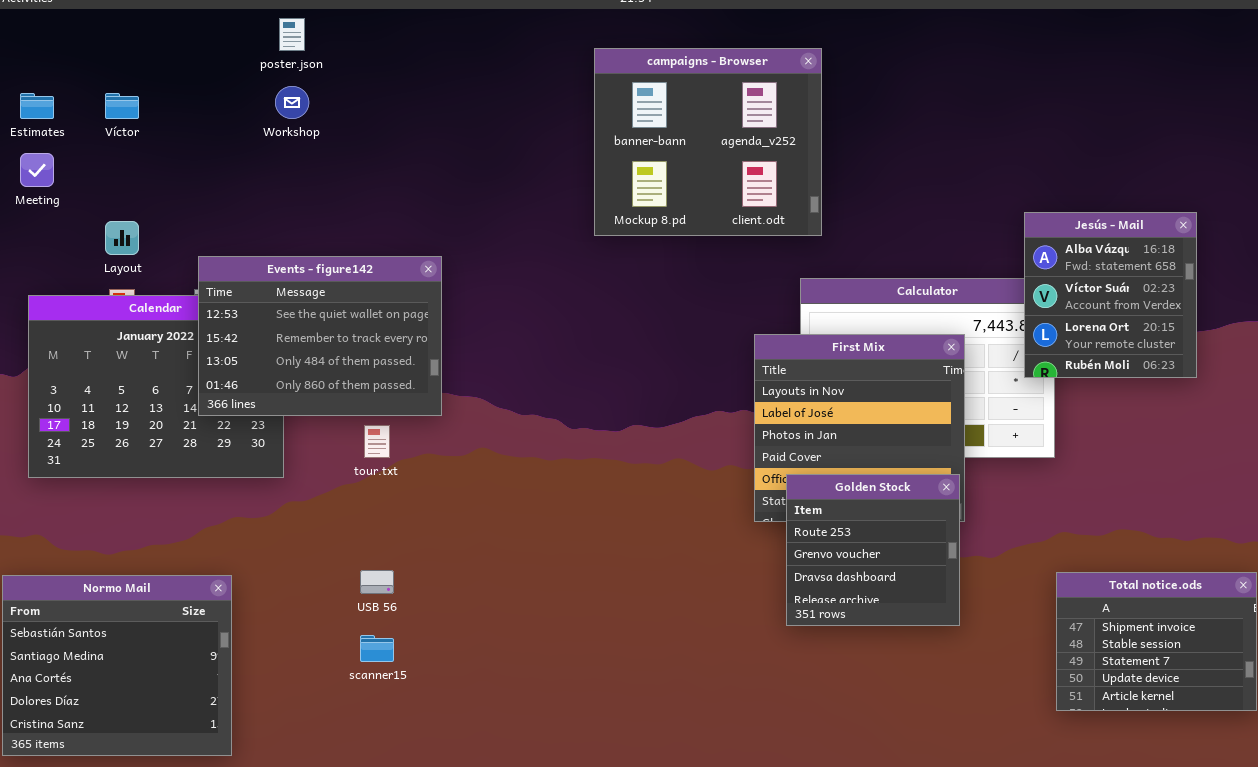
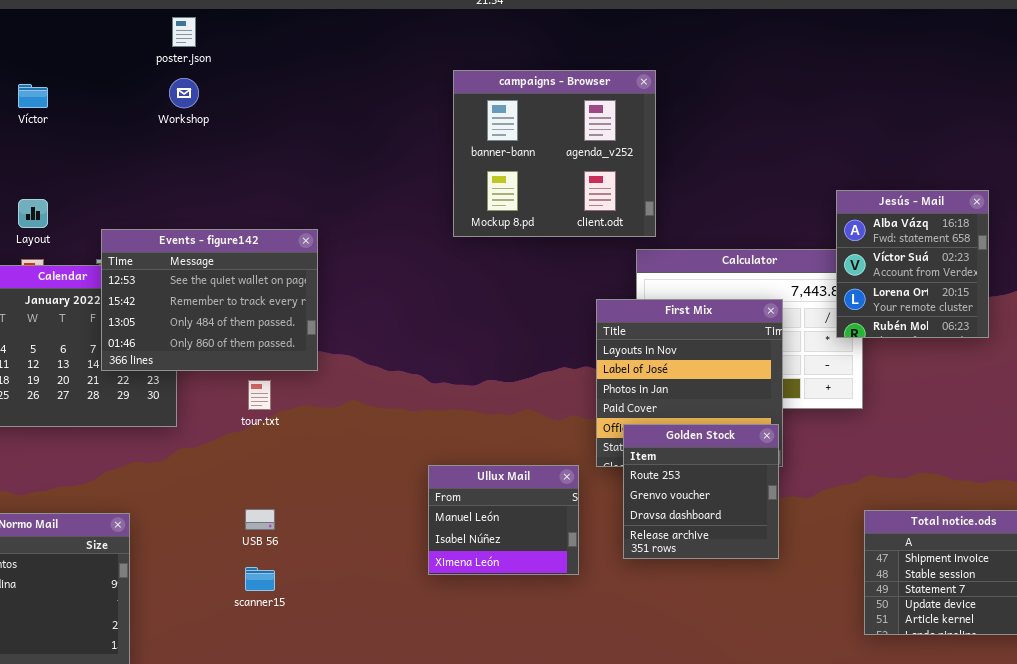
campaigns - Browser: [594,48,822,236] -> [453,70,656,237], moved
Ullux Mail: none -> [428,465,579,575], opened

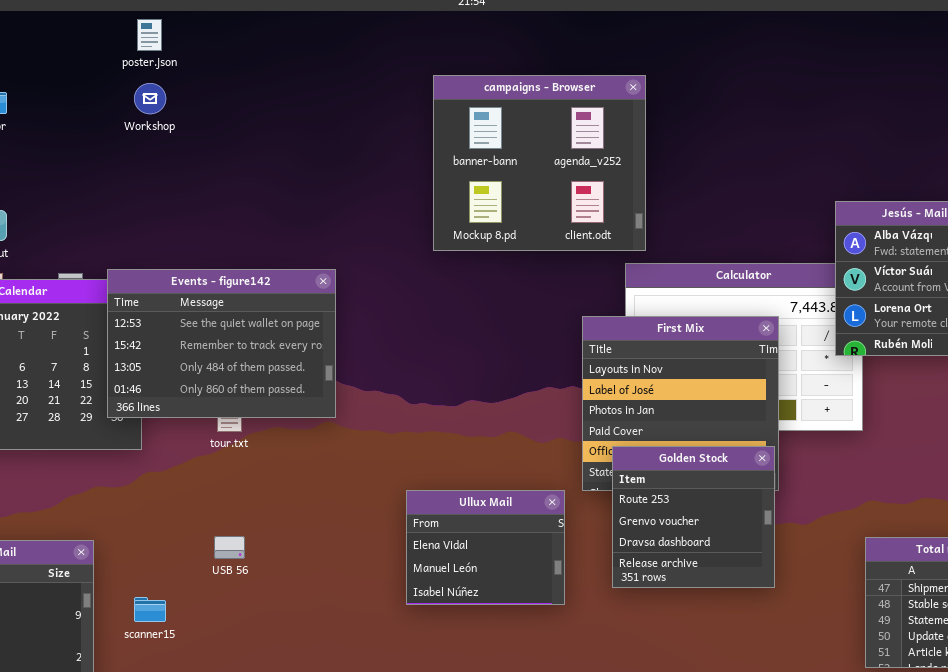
Events - figure142: [101,229,318,371] -> [107,269,336,418], moved
Ullux Mail: [428,465,579,575] -> [406,490,565,605], scrolled up 1 row
scanner15: [245,567,275,591] -> [134,597,166,622], moved

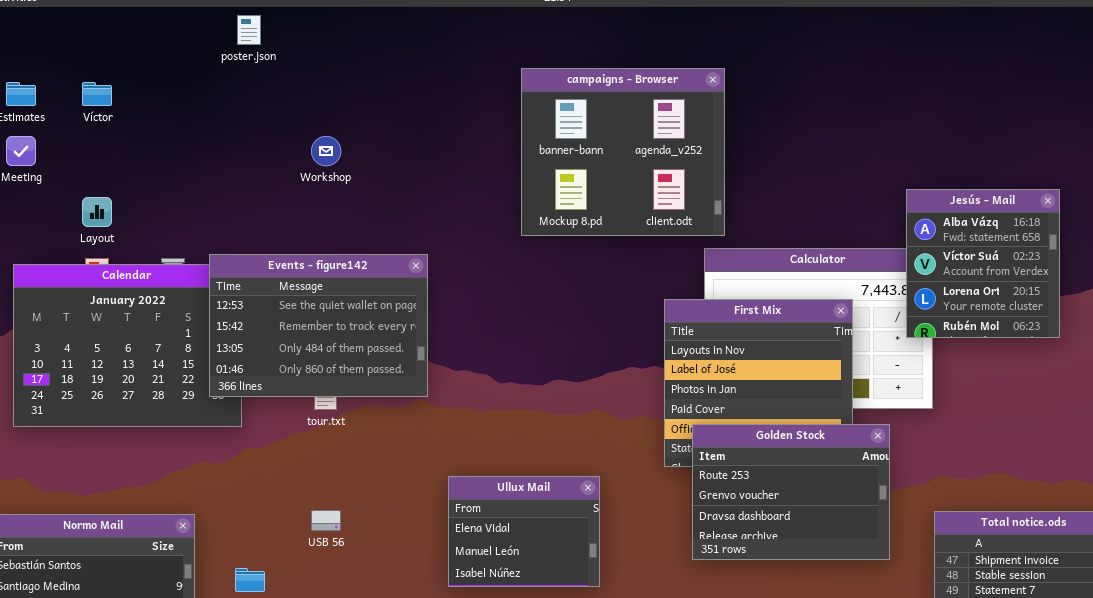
Workshop: [134,83,166,114] -> [311,136,341,166], moved
Golden Stock: [612,446,775,588] -> [692,424,890,560], resized
Ullux Mail: [406,490,565,605] -> [448,476,600,587], moved

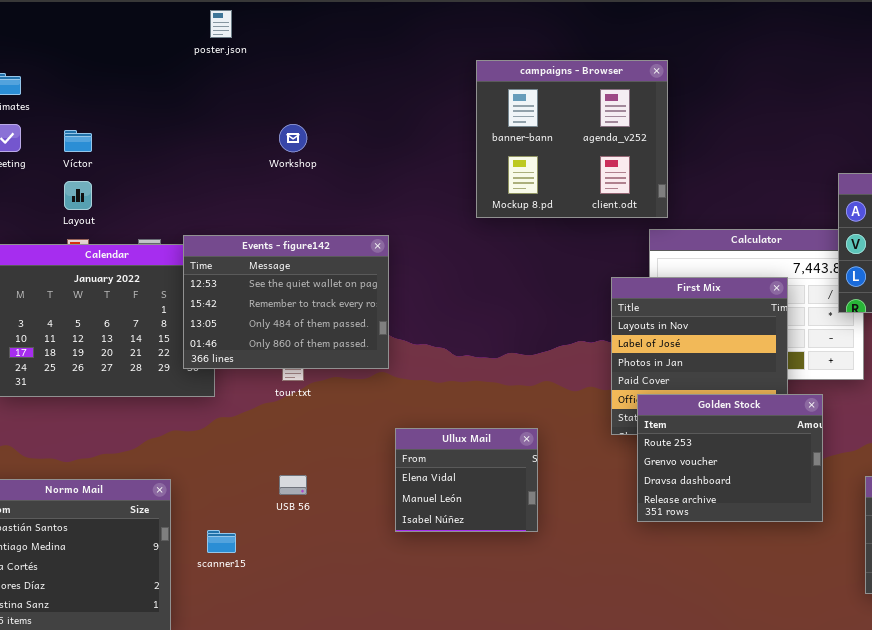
Víctor: [82,82,112,106] -> [64,130,92,152], moved
Ullux Mail: [448,476,600,587] -> [395,428,538,532], moved

